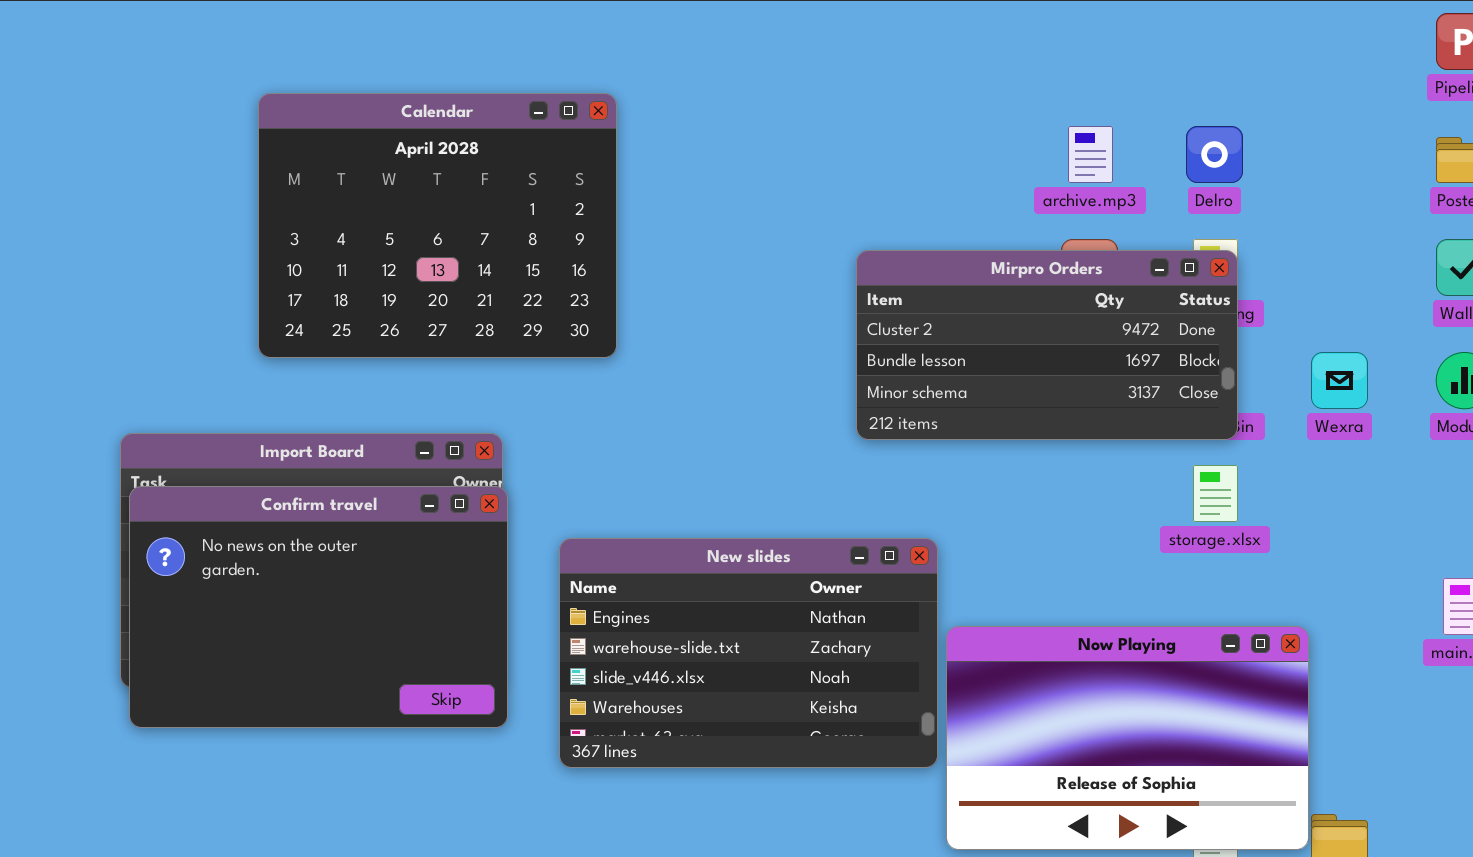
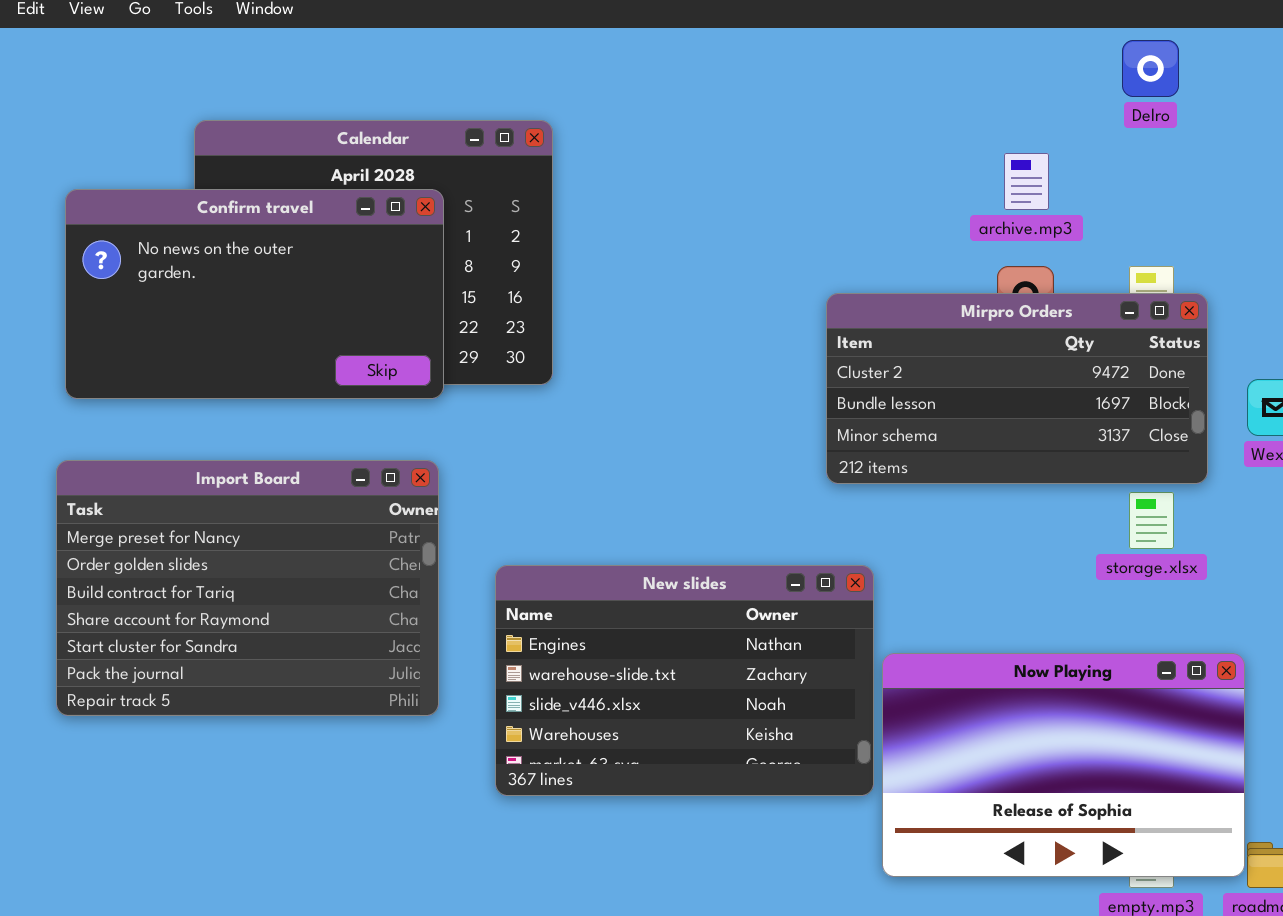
Delro: [1186,126,1243,183] -> [1122,40,1179,97], moved
Mirpro Orders: [856,250,1238,440] -> [826,293,1208,484], moved
Confirm travel: [129,486,508,728] -> [65,189,444,399], moved, resized

